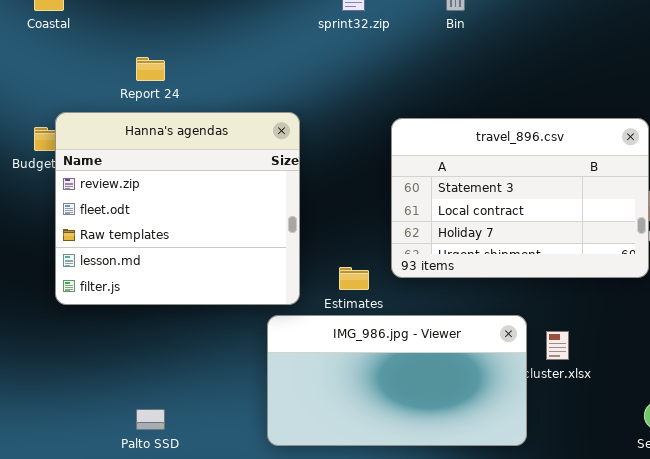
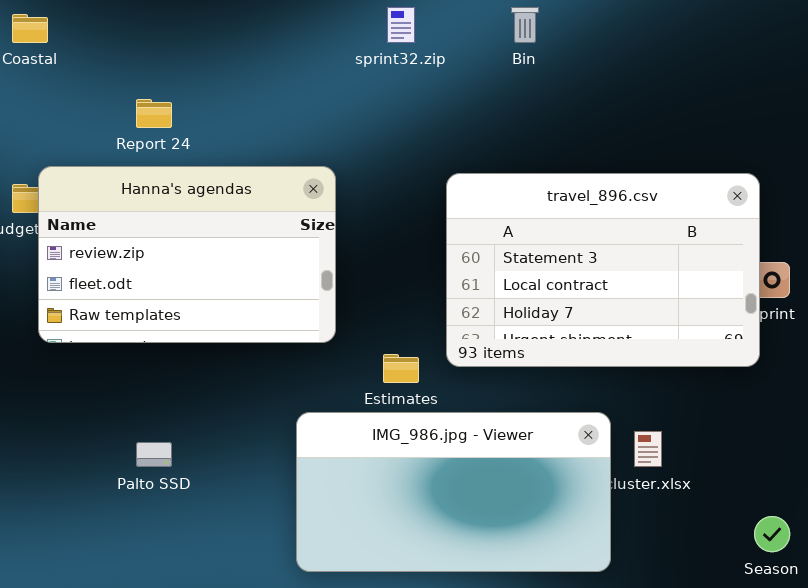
Hanna's agendas: [55,112,300,305] -> [38,166,336,343], resized
Palto SSD: [136,409,165,430] -> [136,442,172,467], moved

